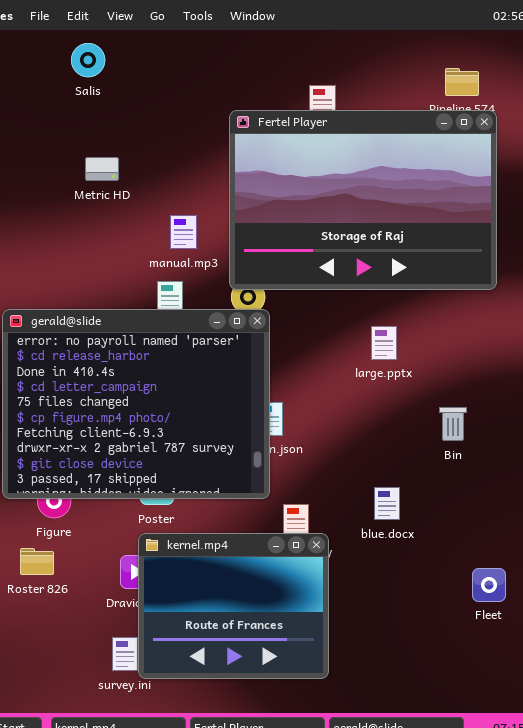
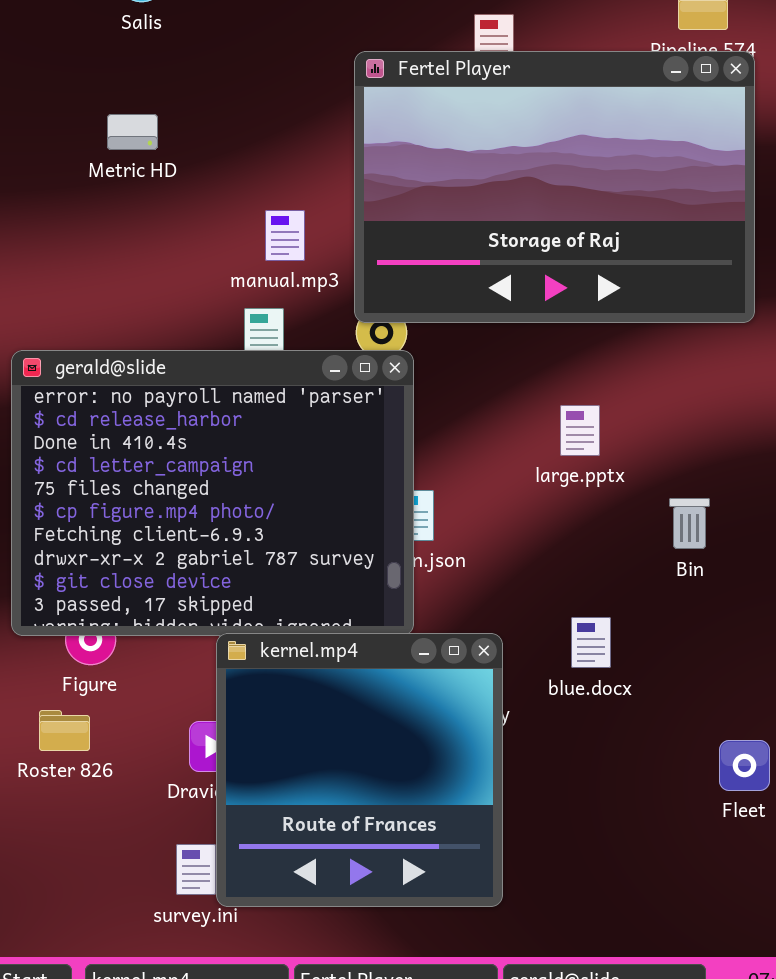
Metric HD: [85,157,119,181] -> [107,114,158,150], moved
large.pptx: [371,326,397,360] -> [560,405,600,456], moved
kernel.mp4: [138,533,329,679] -> [216,633,503,907], resized

